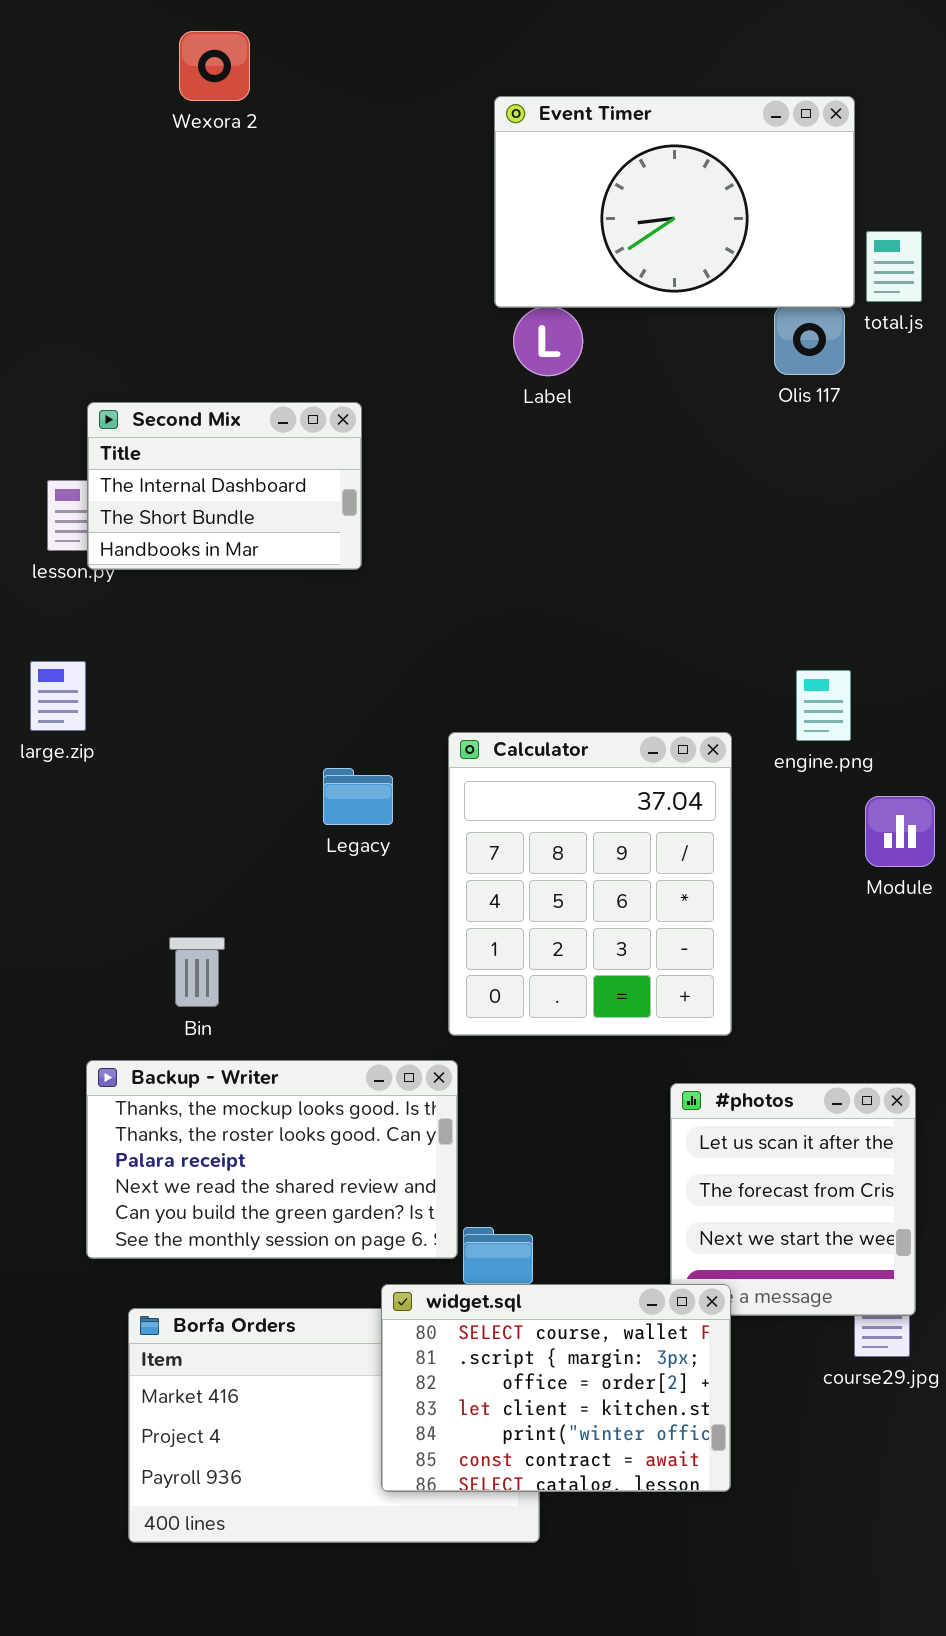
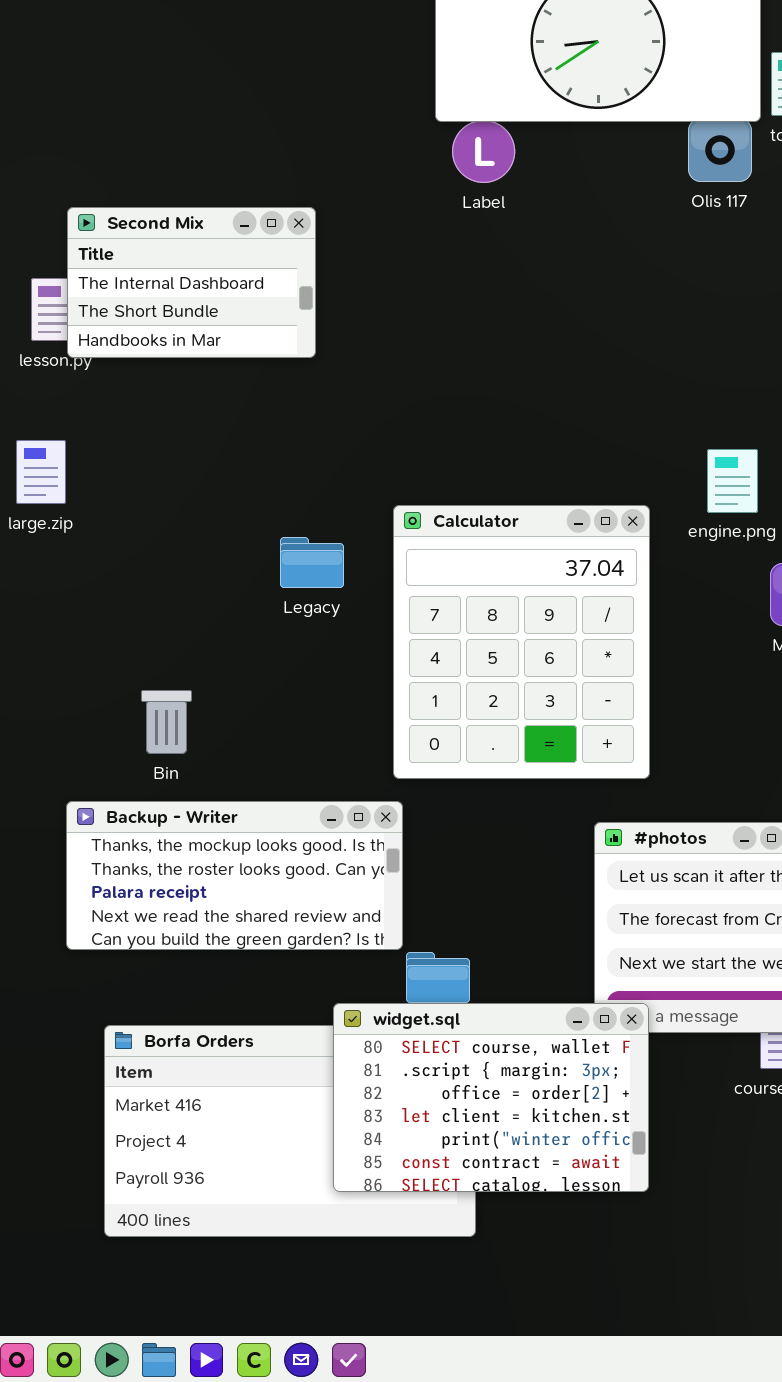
Backup - Writer: [86,1060,458,1259] -> [66,801,403,950], resized

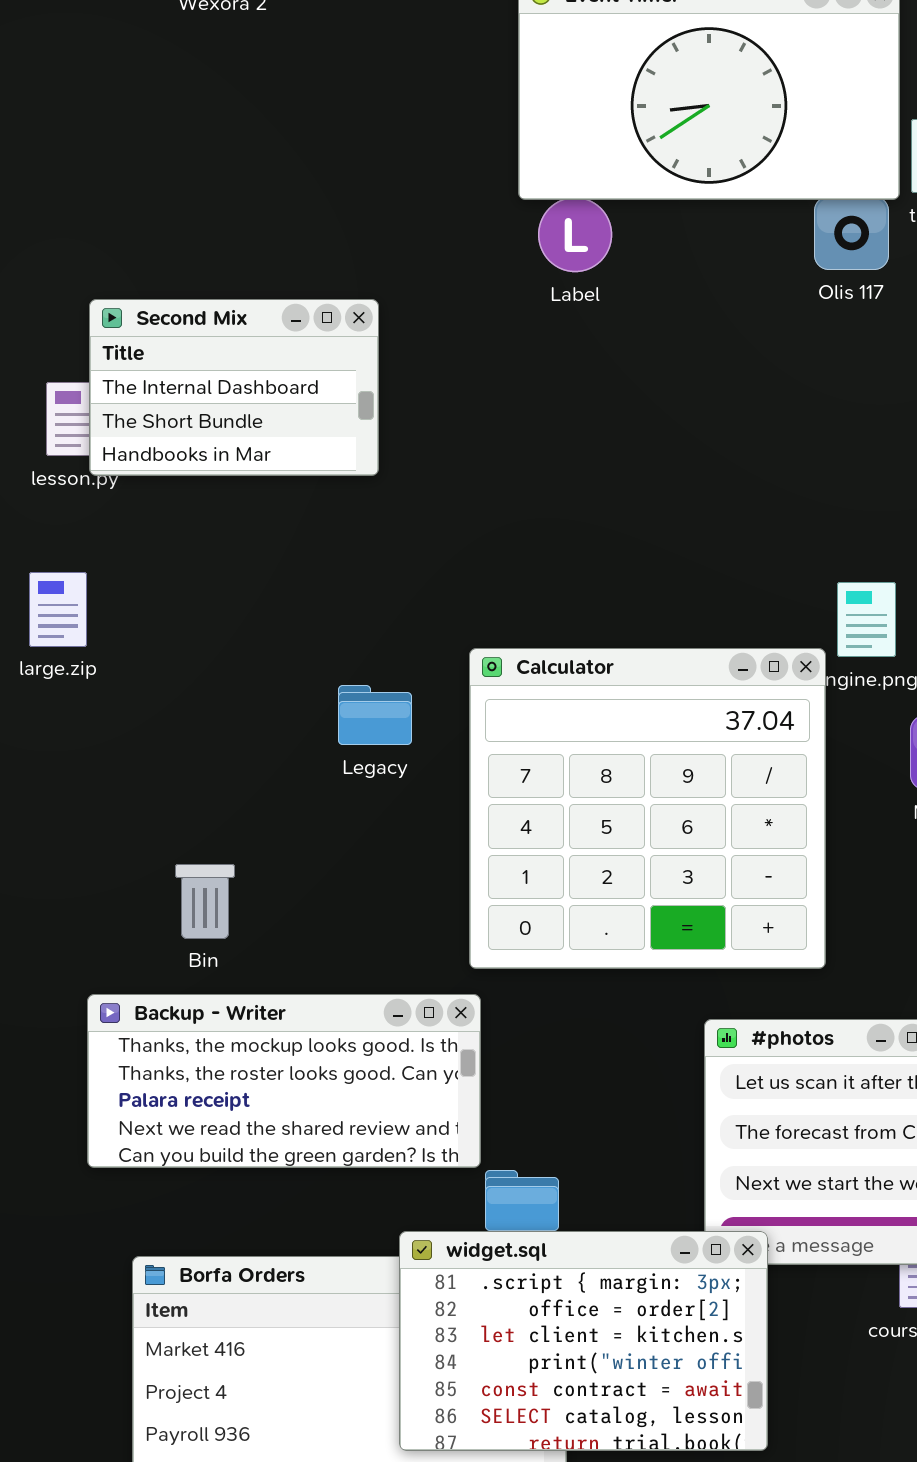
Calculator: [393,505,650,779] -> [469,648,826,969], resized
widget.sql: [333,1003,649,1192] -> [399,1231,768,1451], scrolled down 1 row

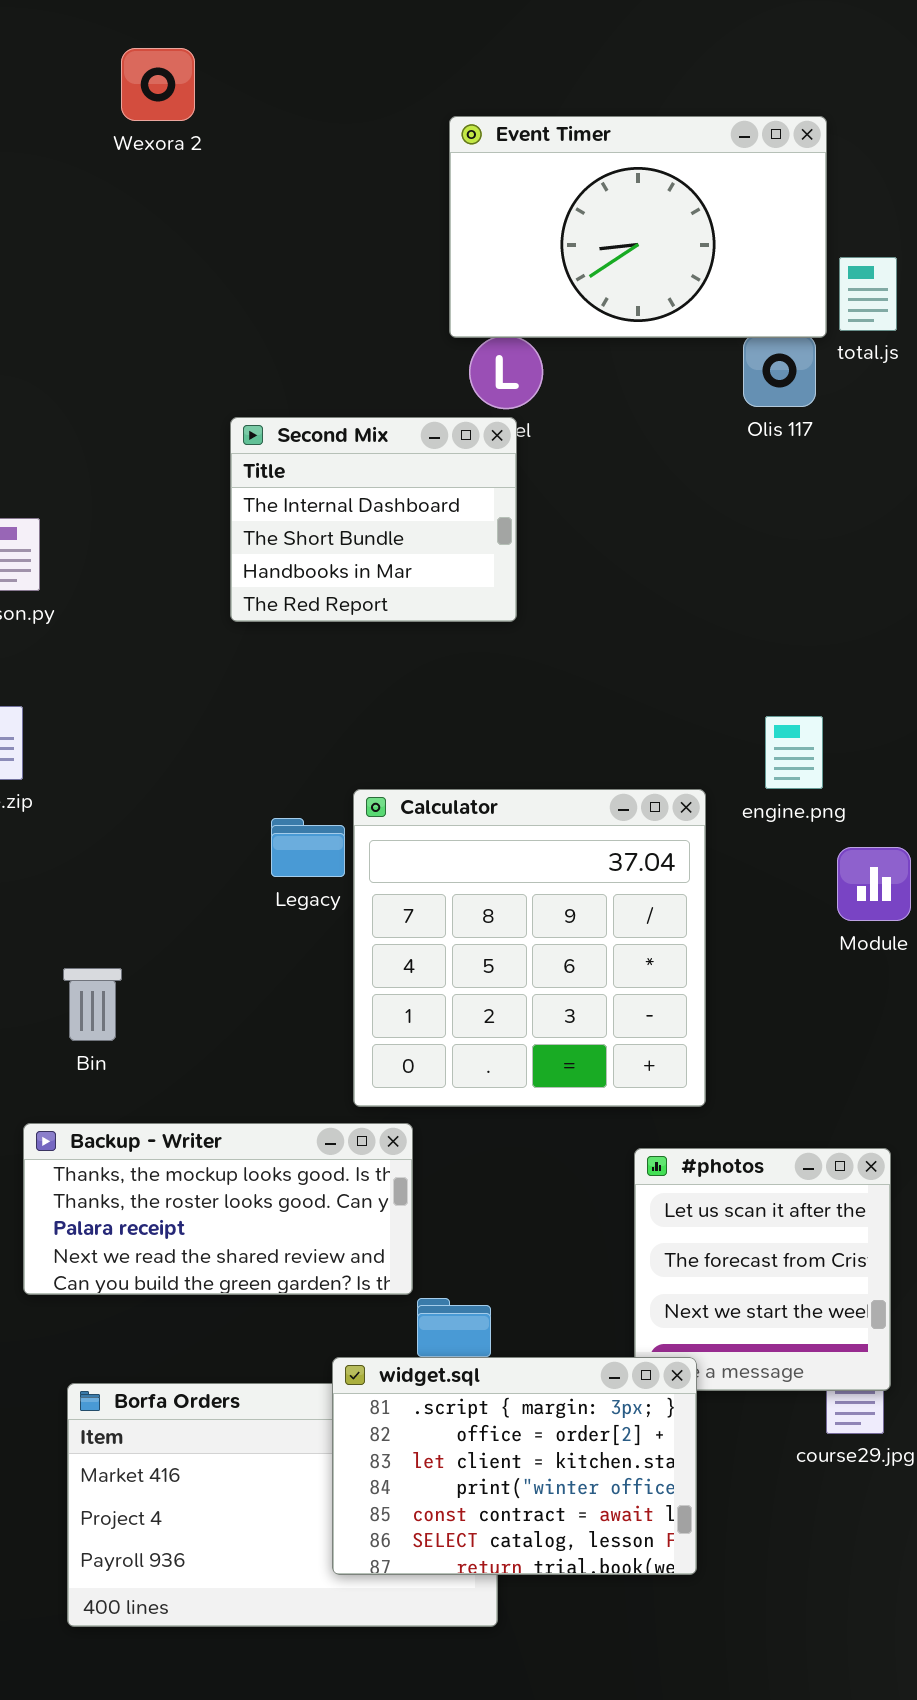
Second Mix: [89,299,379,476] -> [230,417,517,622], moved, resized
Calculator: [469,648,826,969] -> [353,789,706,1107], moved
Bin: [175,864,235,939] -> [63,968,122,1041], moved

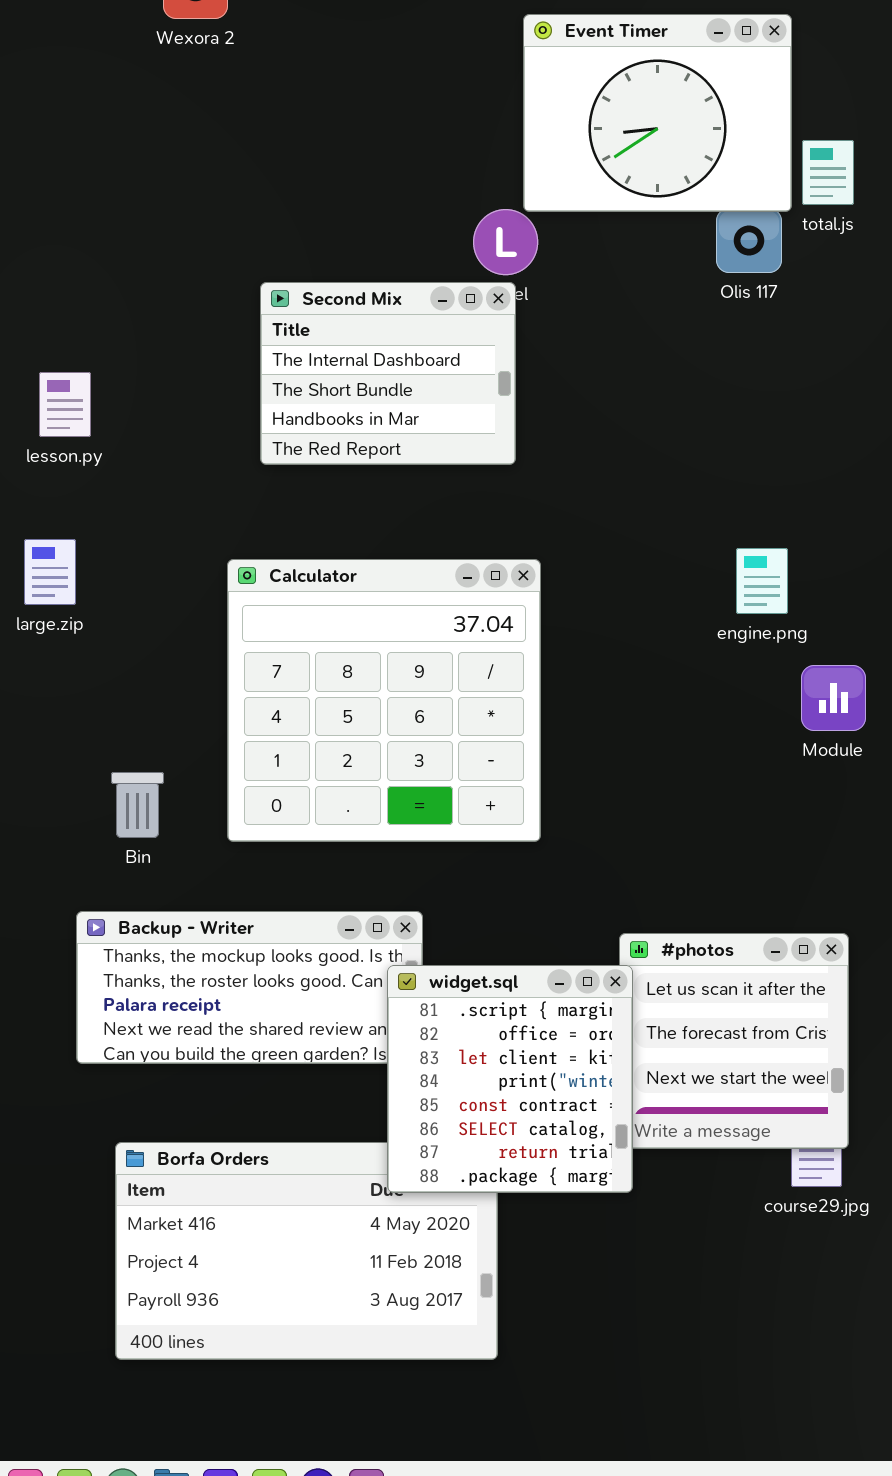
Event Timer: [449,116,827,338] -> [523,14,792,212], resized
Calculator: [353,789,706,1107] -> [227,559,541,842], moved
widget.sql: [332,1357,697,1575] -> [387,965,633,1193], moved, resized

